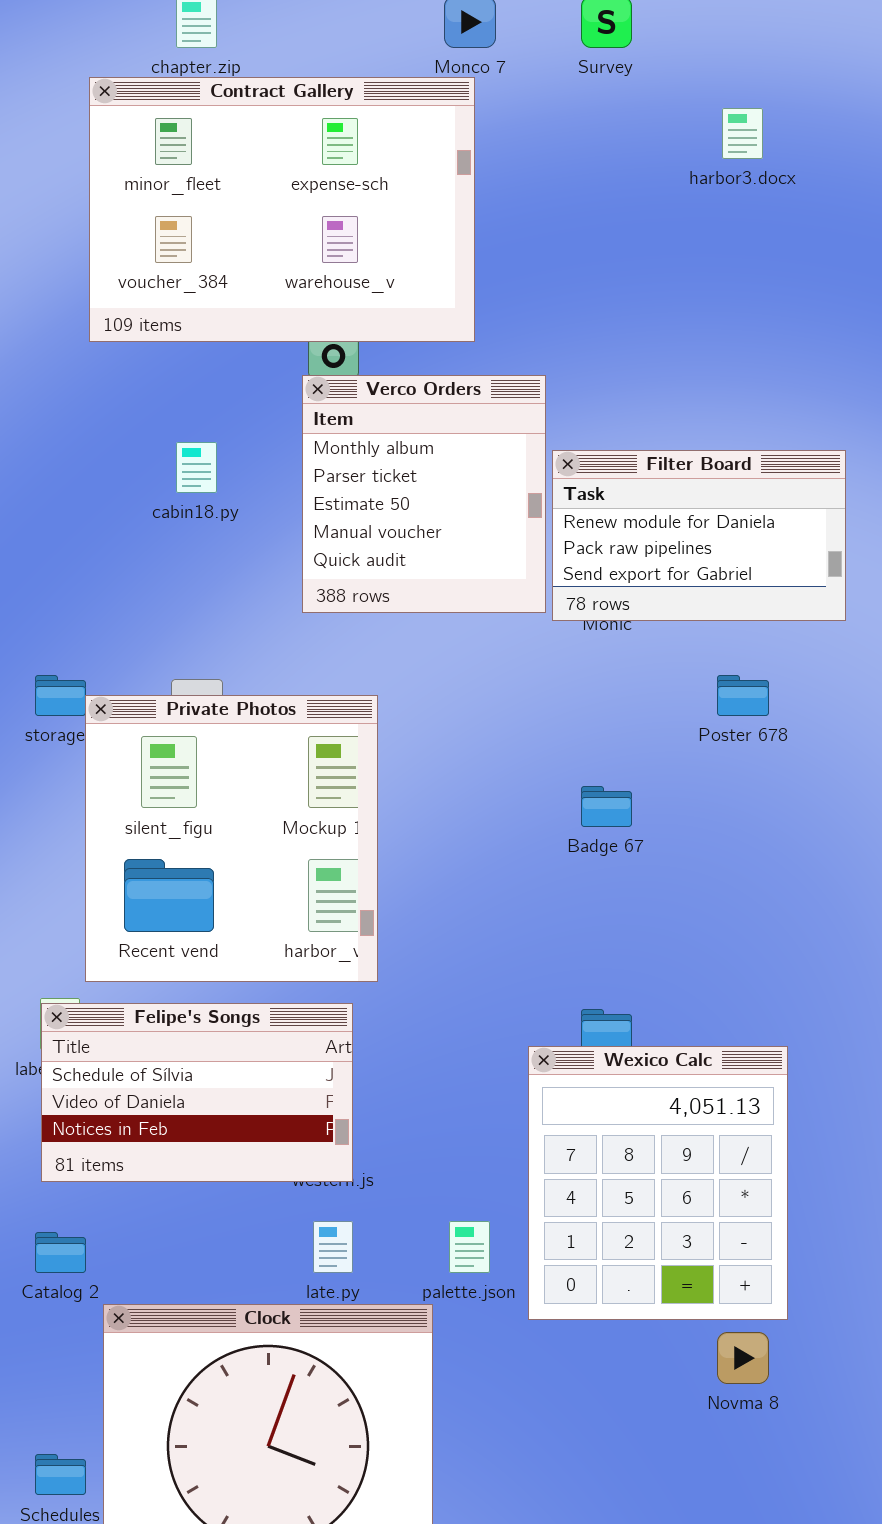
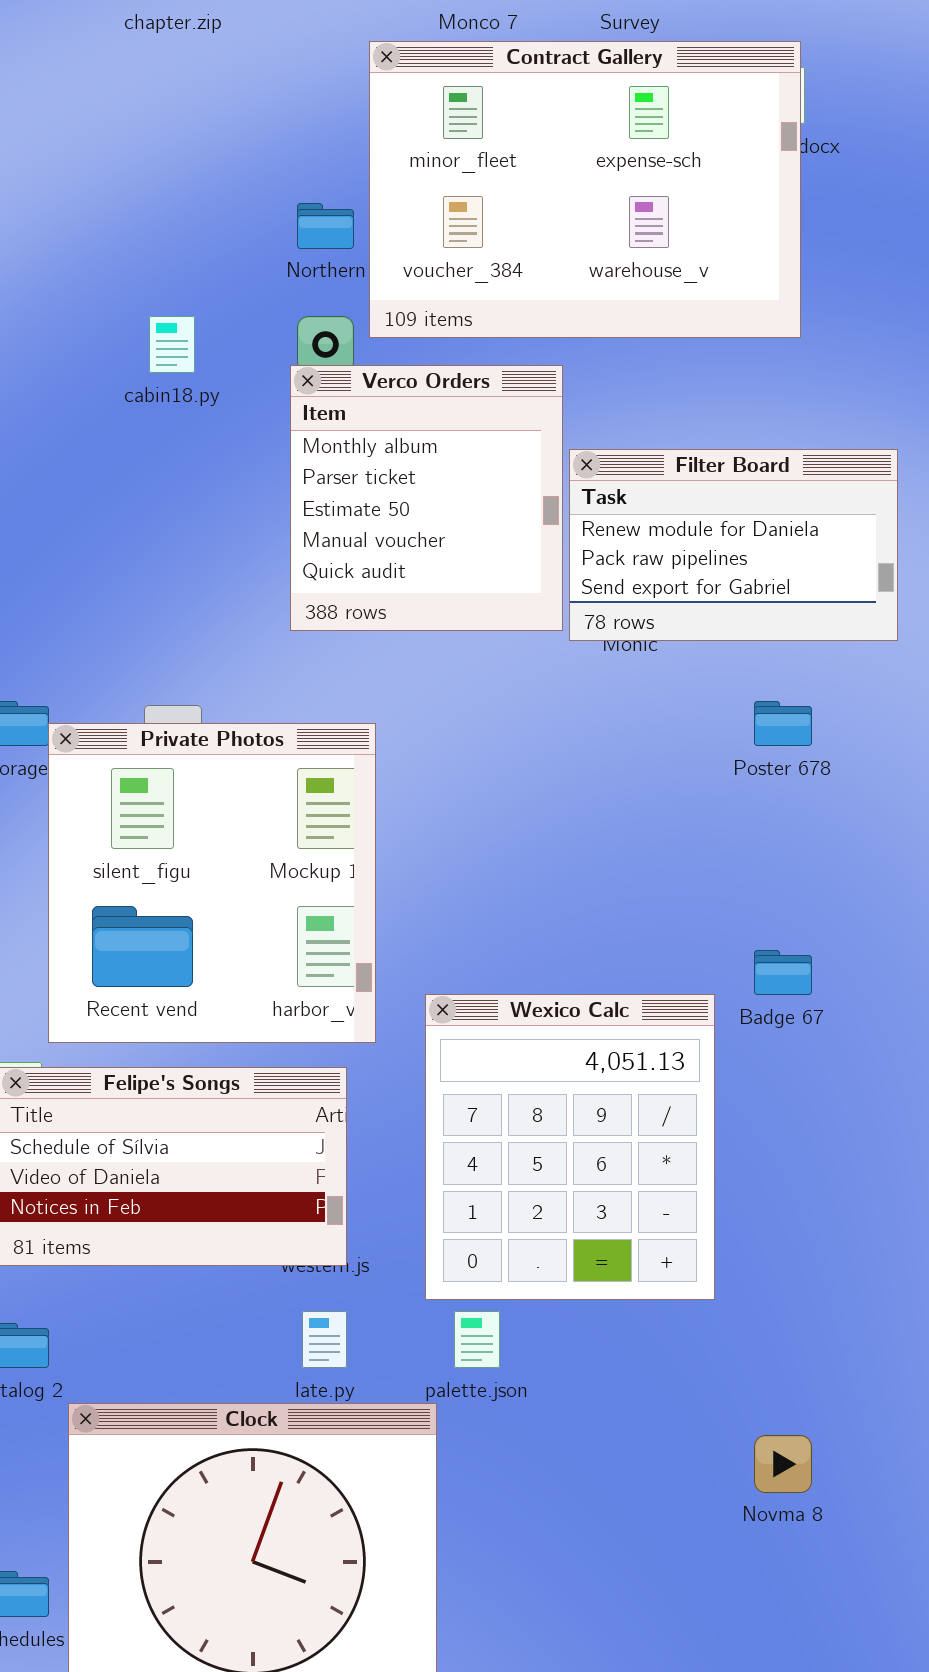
Contract Gallery: [89,77,475,342] -> [369,41,801,338], moved
cabin18.py: [176,442,217,493] -> [149,316,195,373], moved
Badge 67: [581,786,632,827] -> [754,950,812,995], moved
Wexico Calc: [528,1046,788,1320] -> [425,994,715,1300], moved

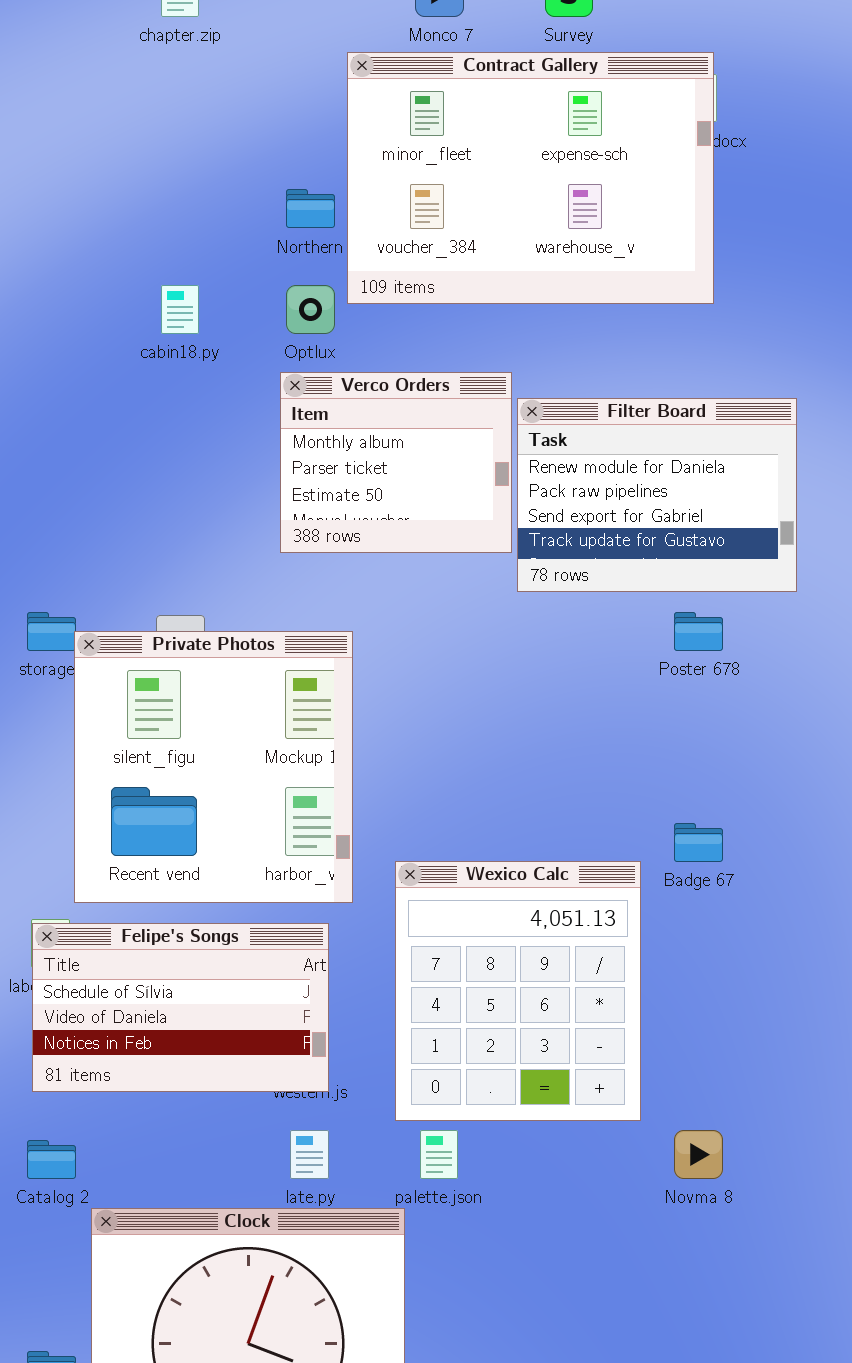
Verco Orders: [290,365,563,631] -> [280,372,512,553], resized
Filter Board: [569,449,898,641] -> [517,398,797,592], resized
Novma 8: [754,1435,812,1493] -> [674,1130,723,1179], moved

